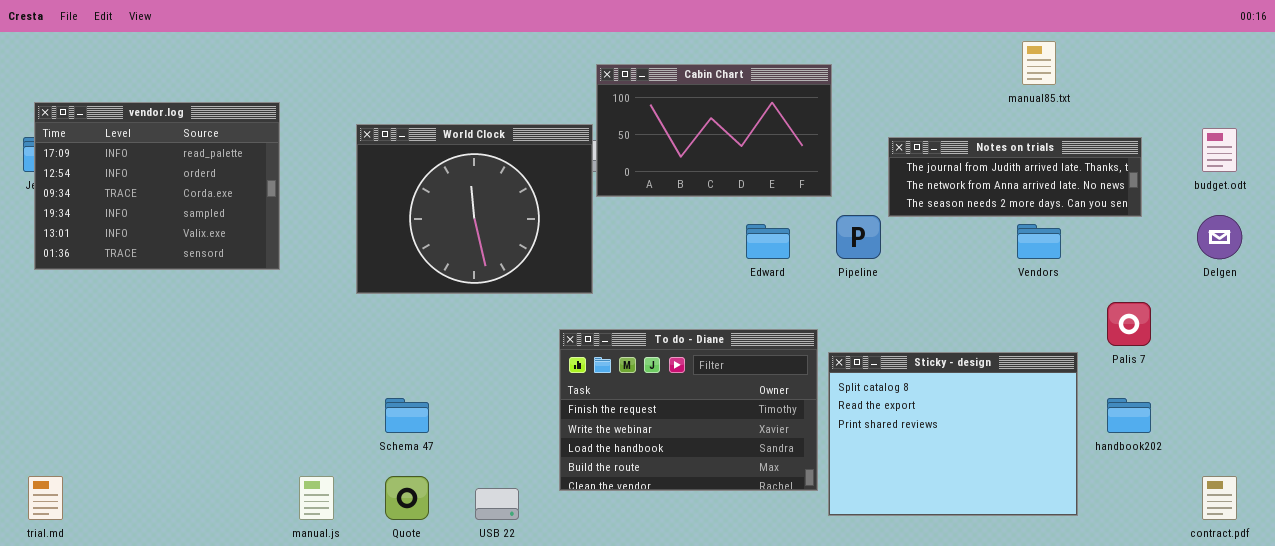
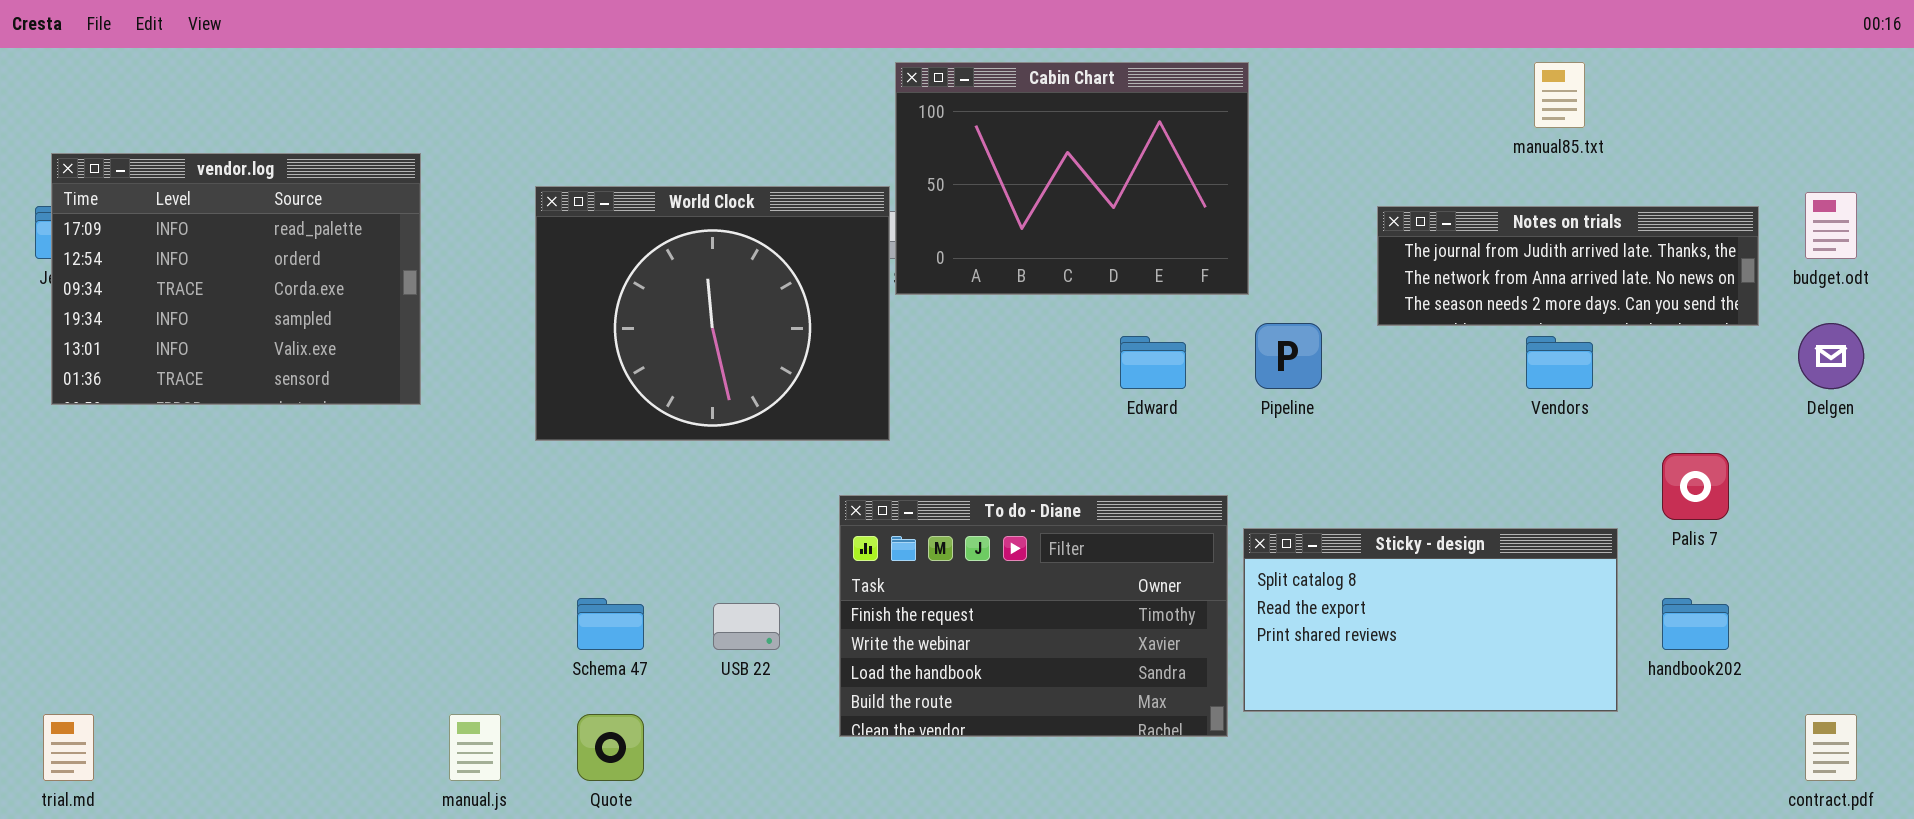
Cabin Chart: [596,64,832,197] -> [895,62,1249,295], resized
Notes on trials: [888,137,1142,217] -> [1377,206,1759,326], moved
Sticky - design: [828,352,1078,516] -> [1243,528,1618,712], resized
USB 22: [475,488,519,520] -> [713,603,780,650], moved

